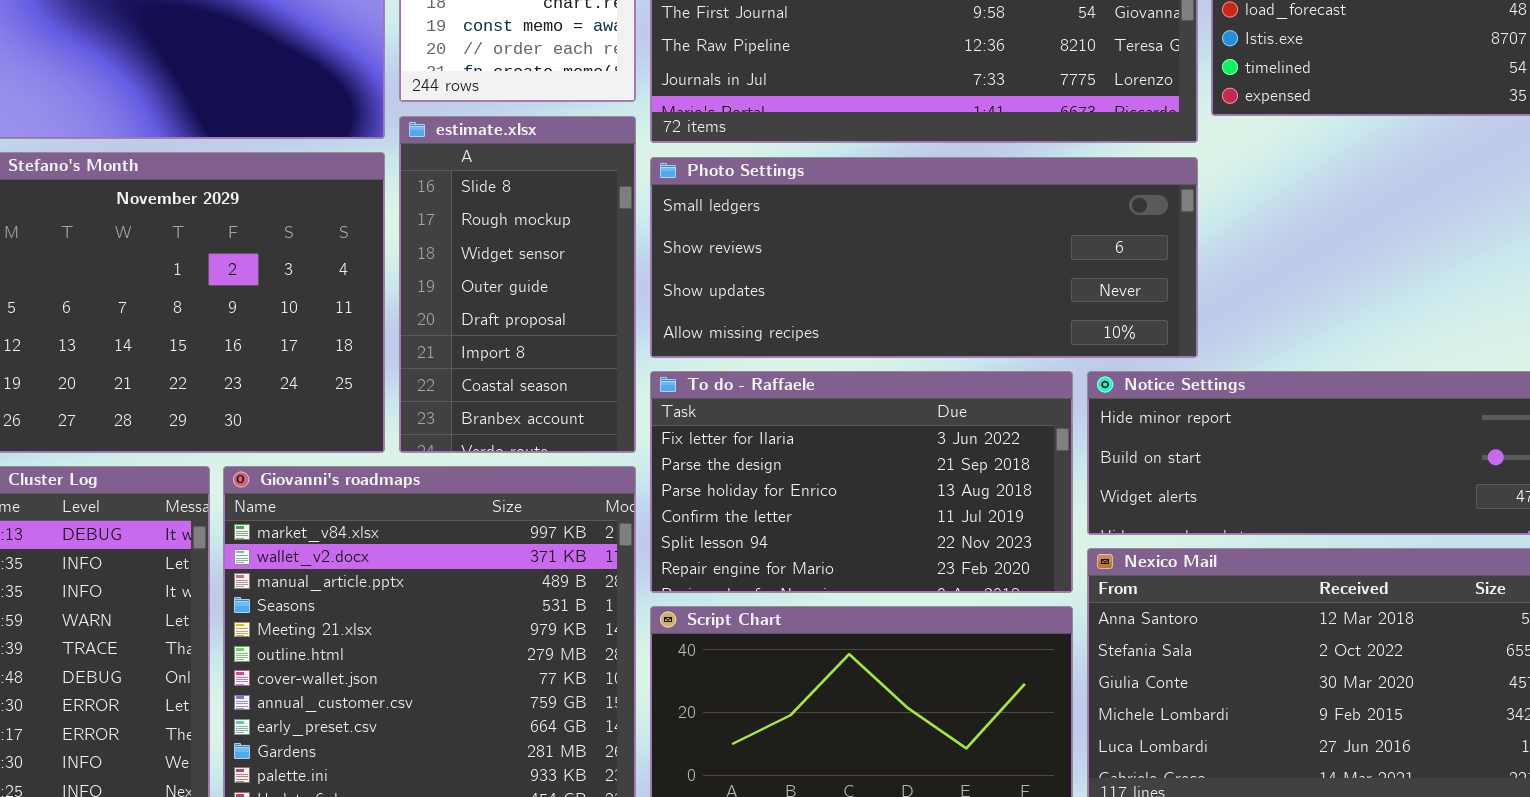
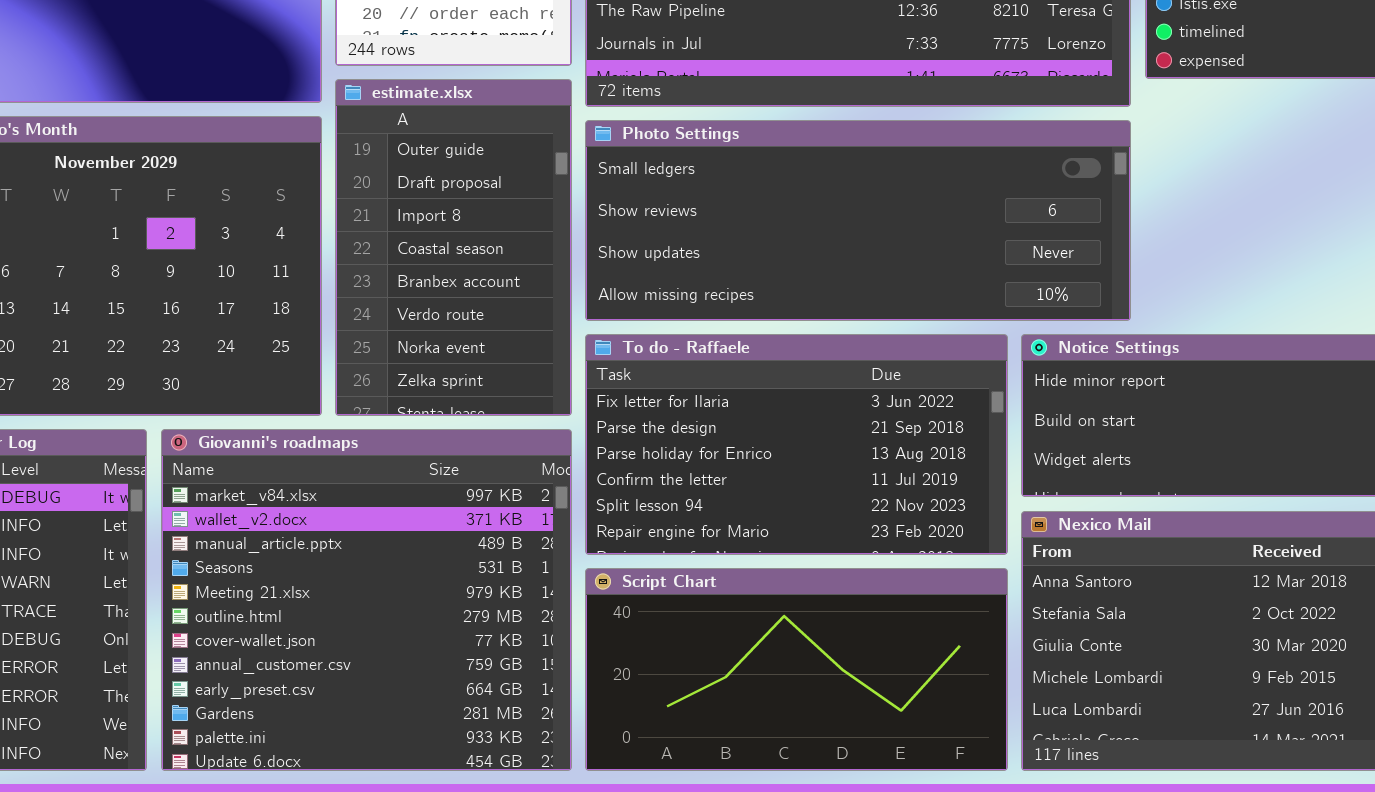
estimate.xlsx: [399,116,636,453] -> [335,79,572,416], scrolled down 3 rows

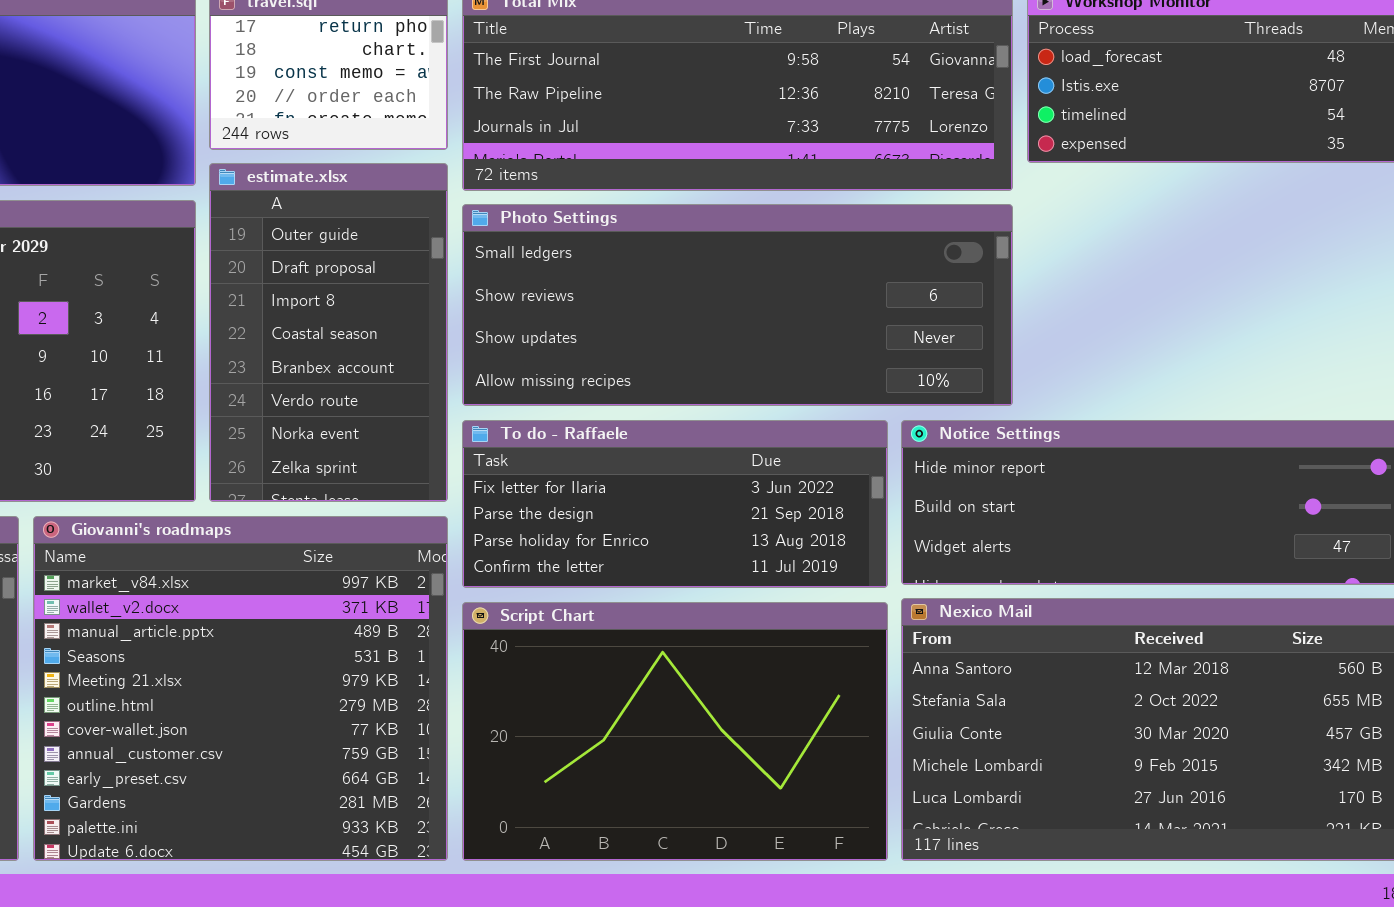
To do - Raffaele: [585,334,1008,555] -> [462,420,888,588], resized
Script Chart: [585,568,1008,771] -> [462,602,888,861], resized

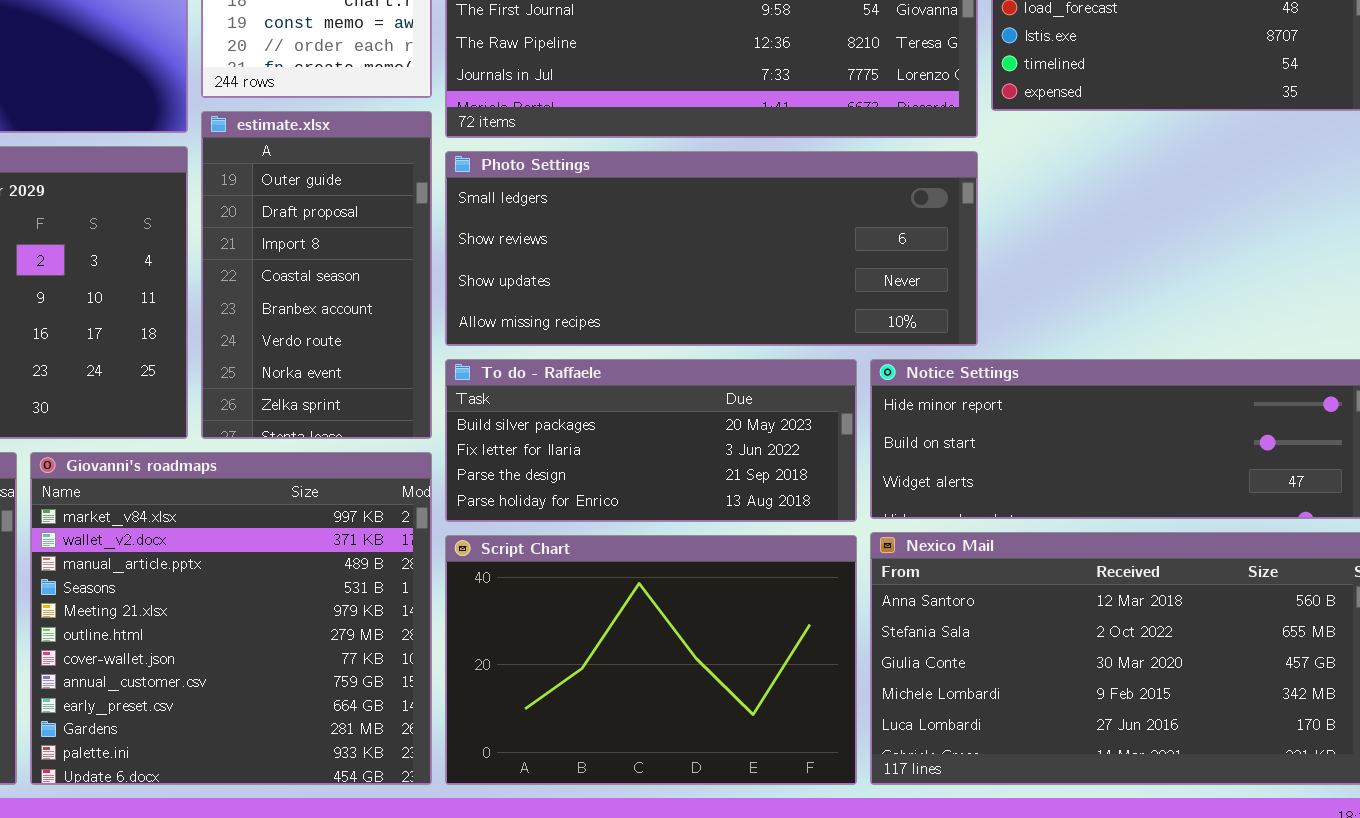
To do - Raffaele: [462,420,888,588] -> [445,359,857,522], scrolled up 1 row

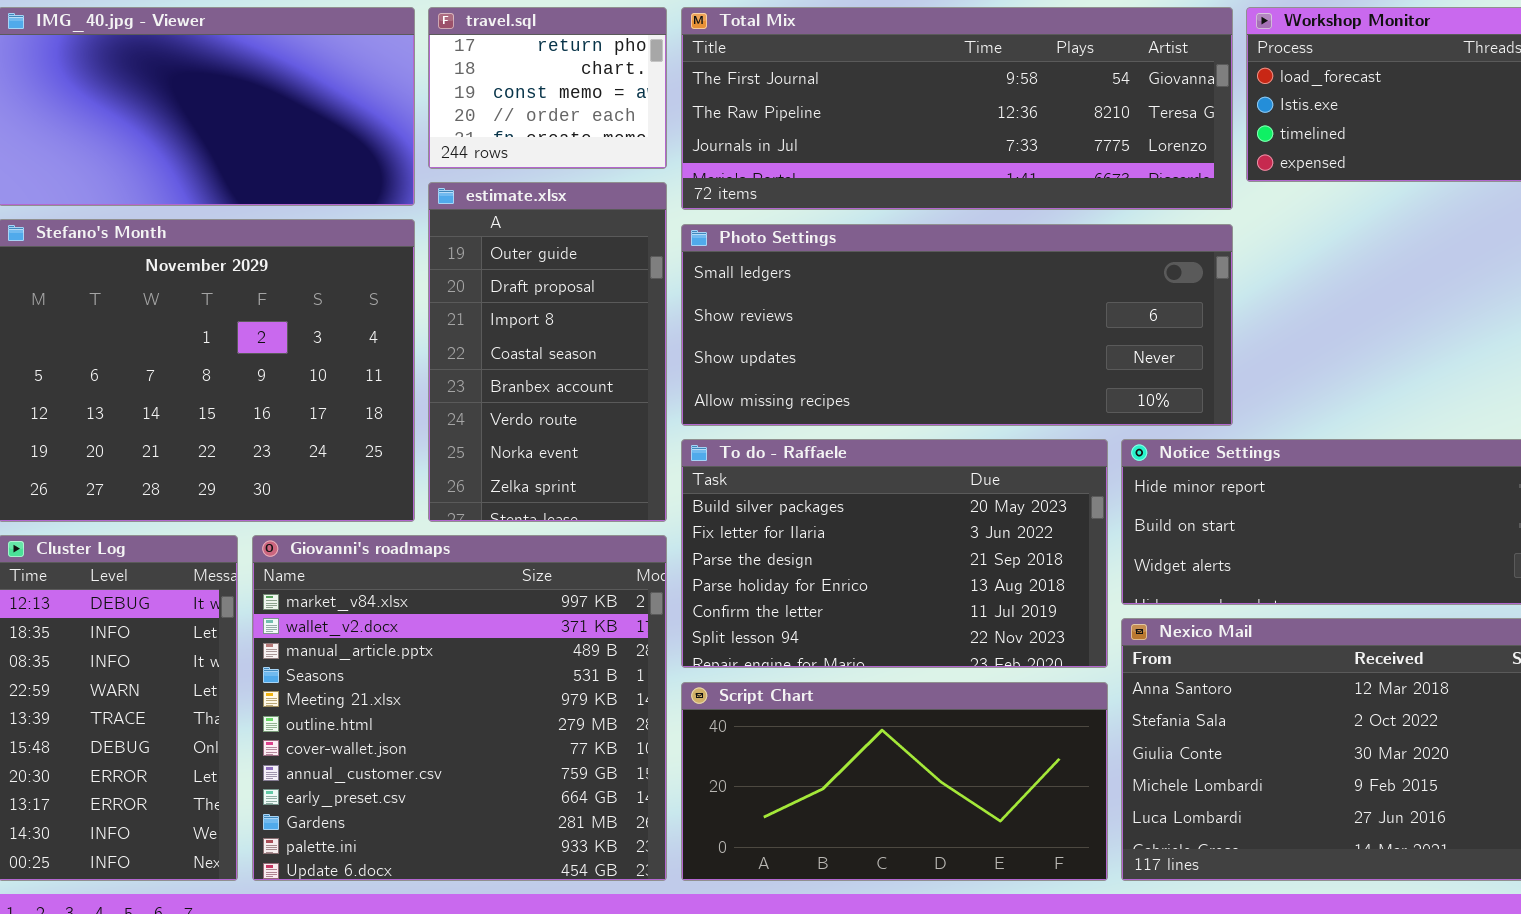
To do - Raffaele: [445,359,857,522] -> [681,439,1108,668], resized
Script Chart: [445,535,857,785] -> [681,682,1108,881], resized

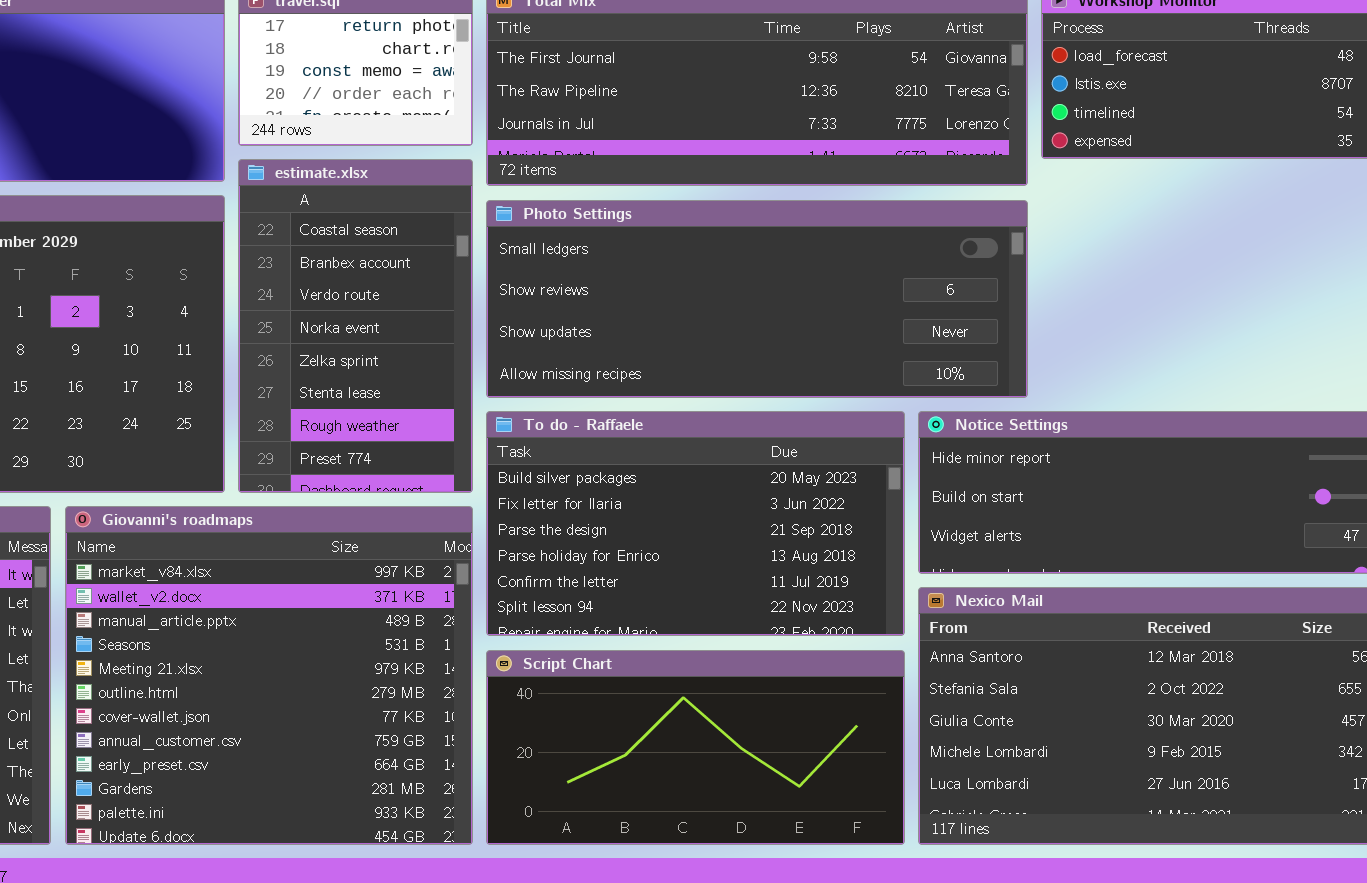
estimate.xlsx: [428,182,667,522] -> [238,159,473,493], scrolled down 3 rows

